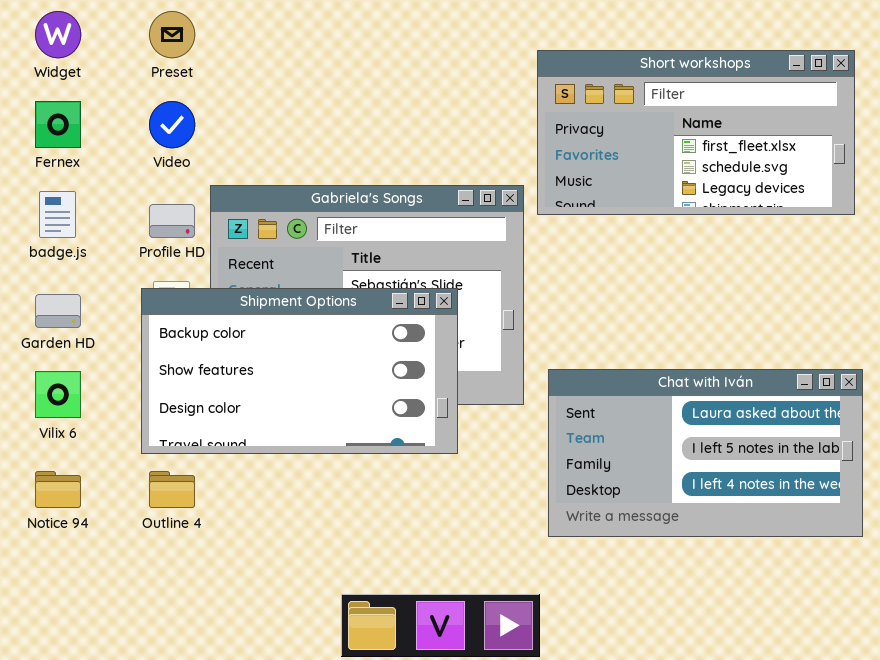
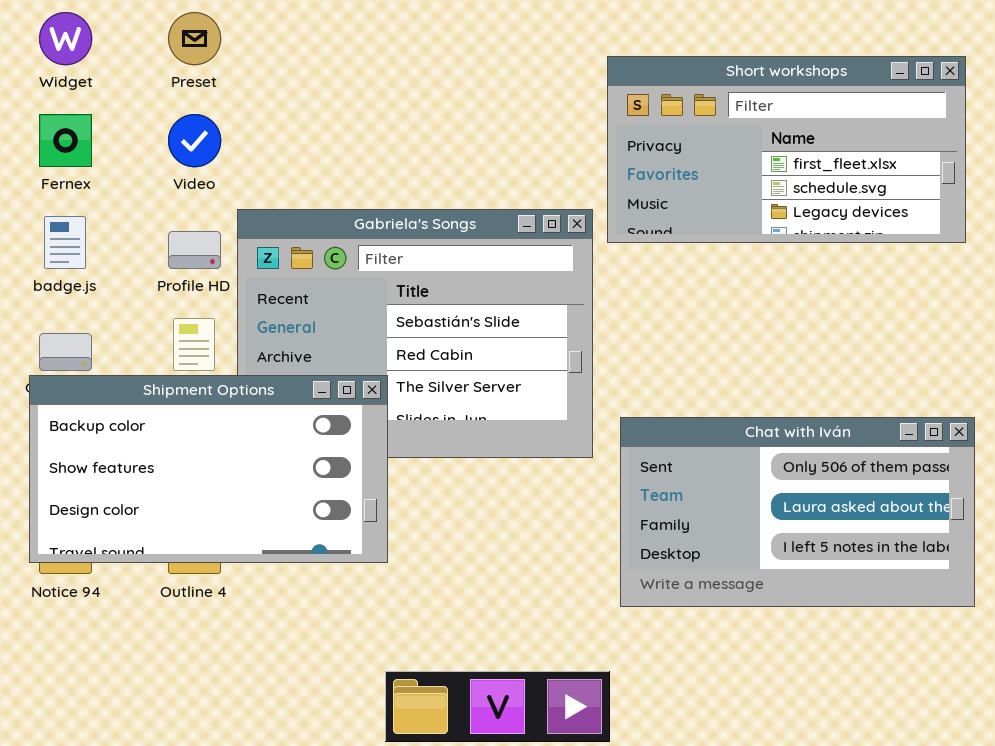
Shipment Options: [141,288,458,454] -> [29,375,388,563], moved
Chat with Iván: [548,369,863,537] -> [620,417,975,607], scrolled up 1 row

